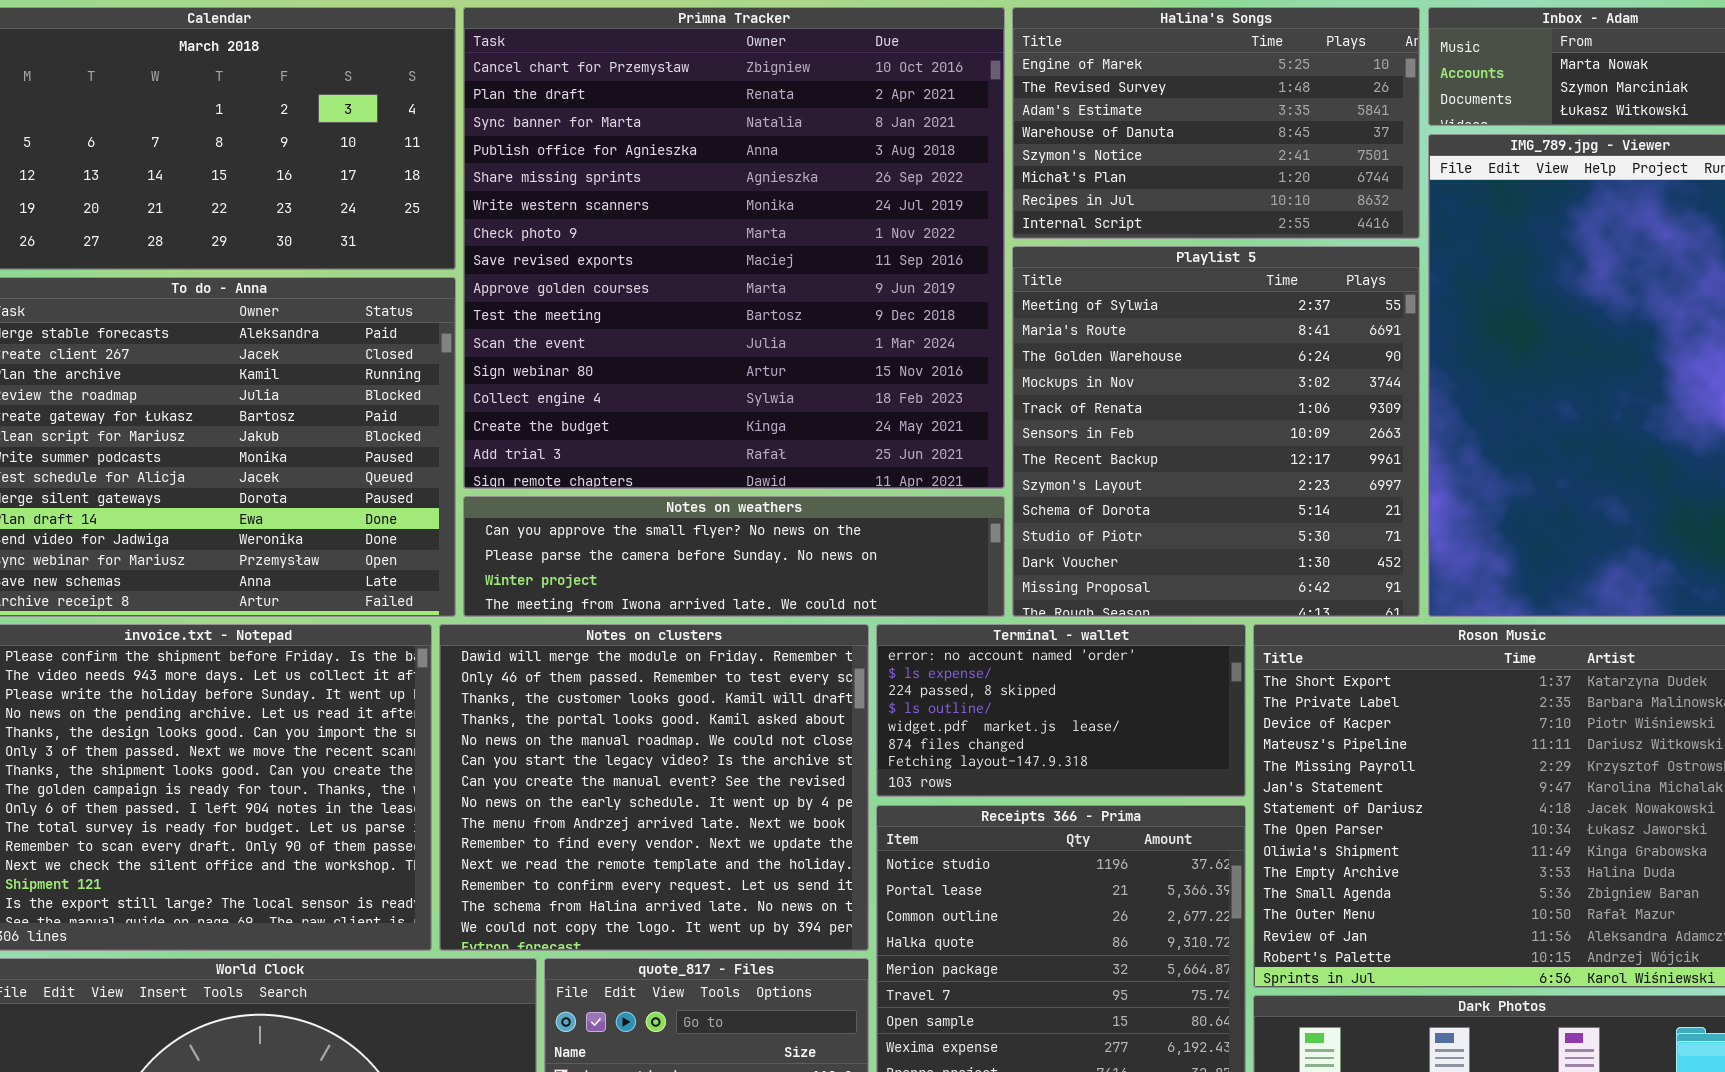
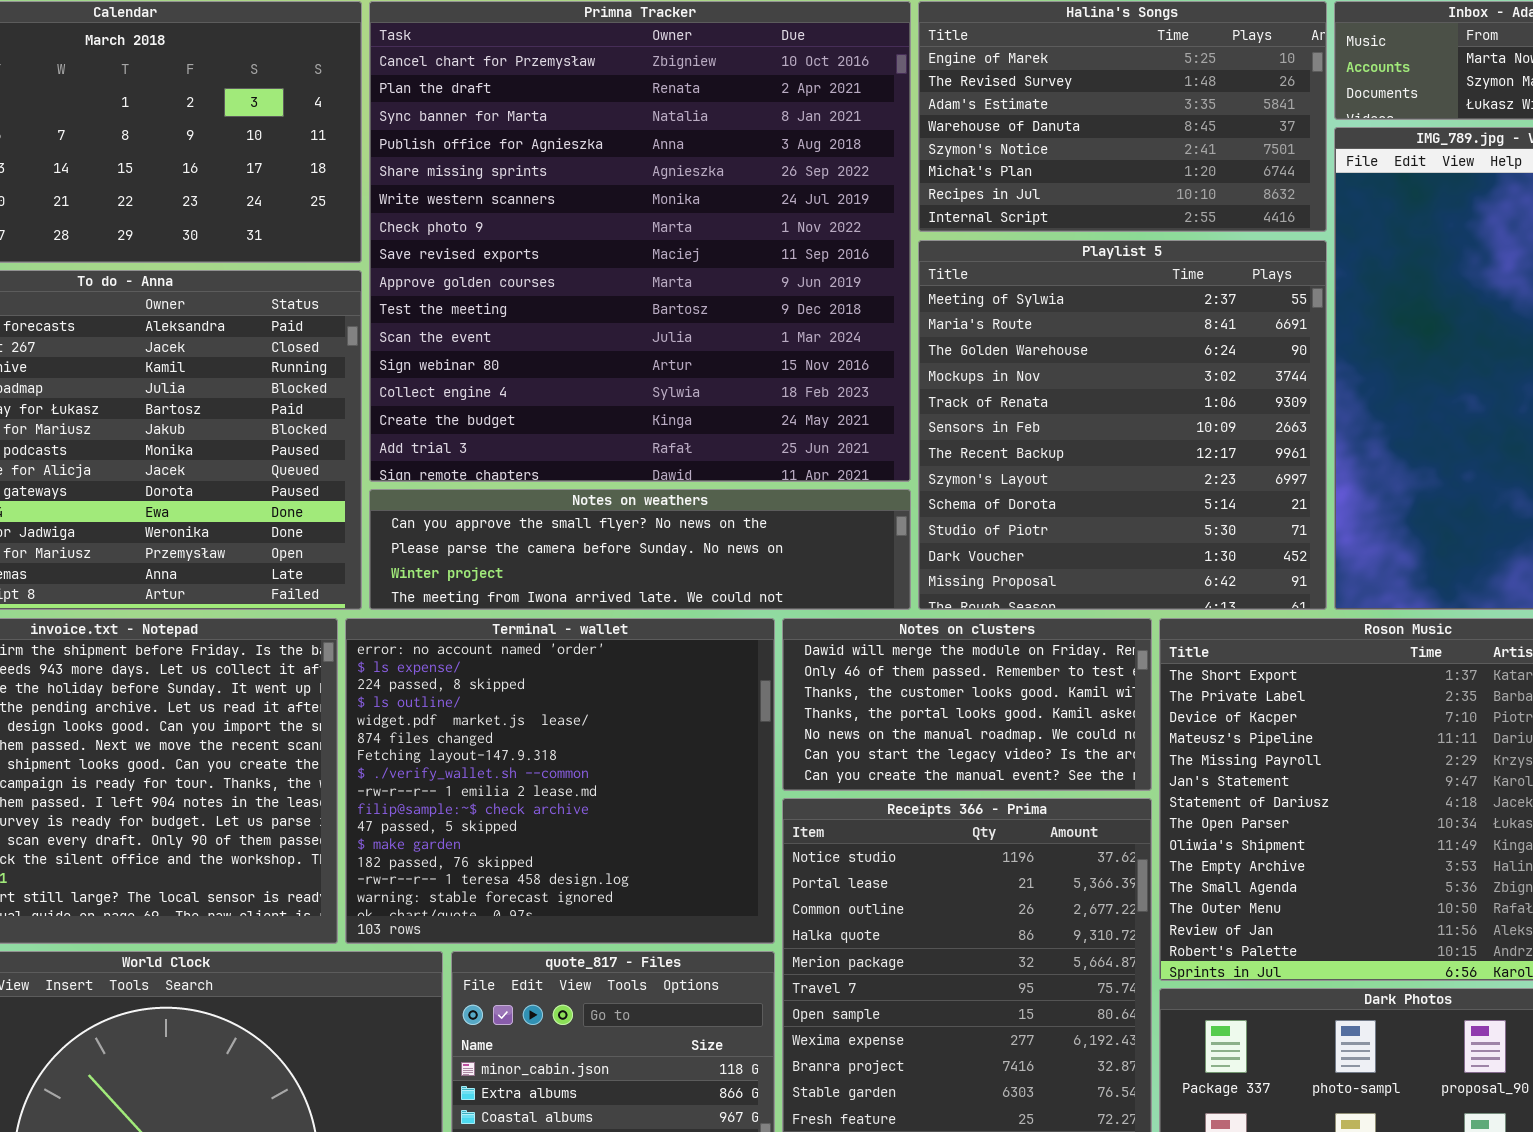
Notes on clusters: [439,624,869,951] -> [782,618,1152,791], moved, resized
Terminal - wallet: [876,624,1246,797] -> [345,618,775,944], moved, resized

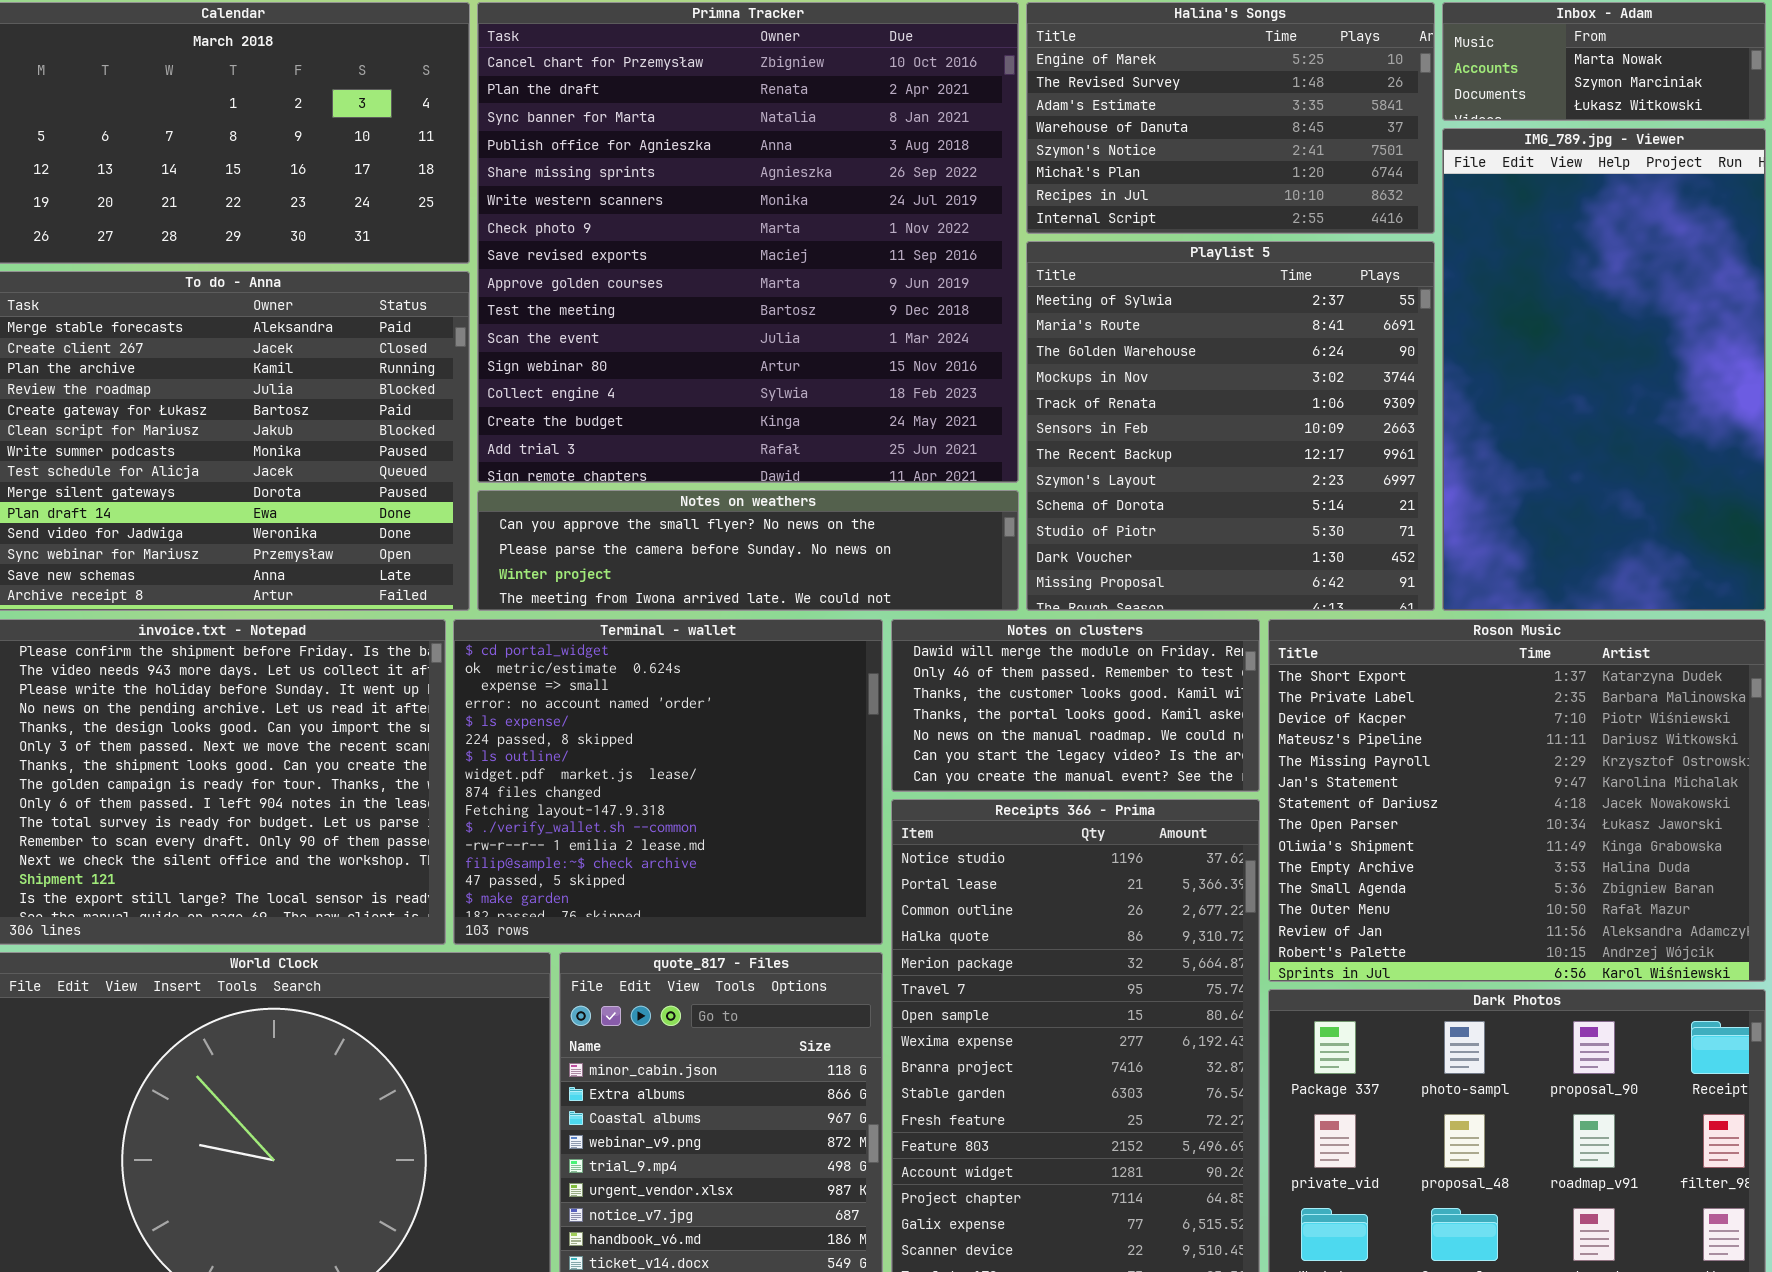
Terminal - wallet: [345,618,775,944] -> [453,619,883,945], scrolled up 3 rows

